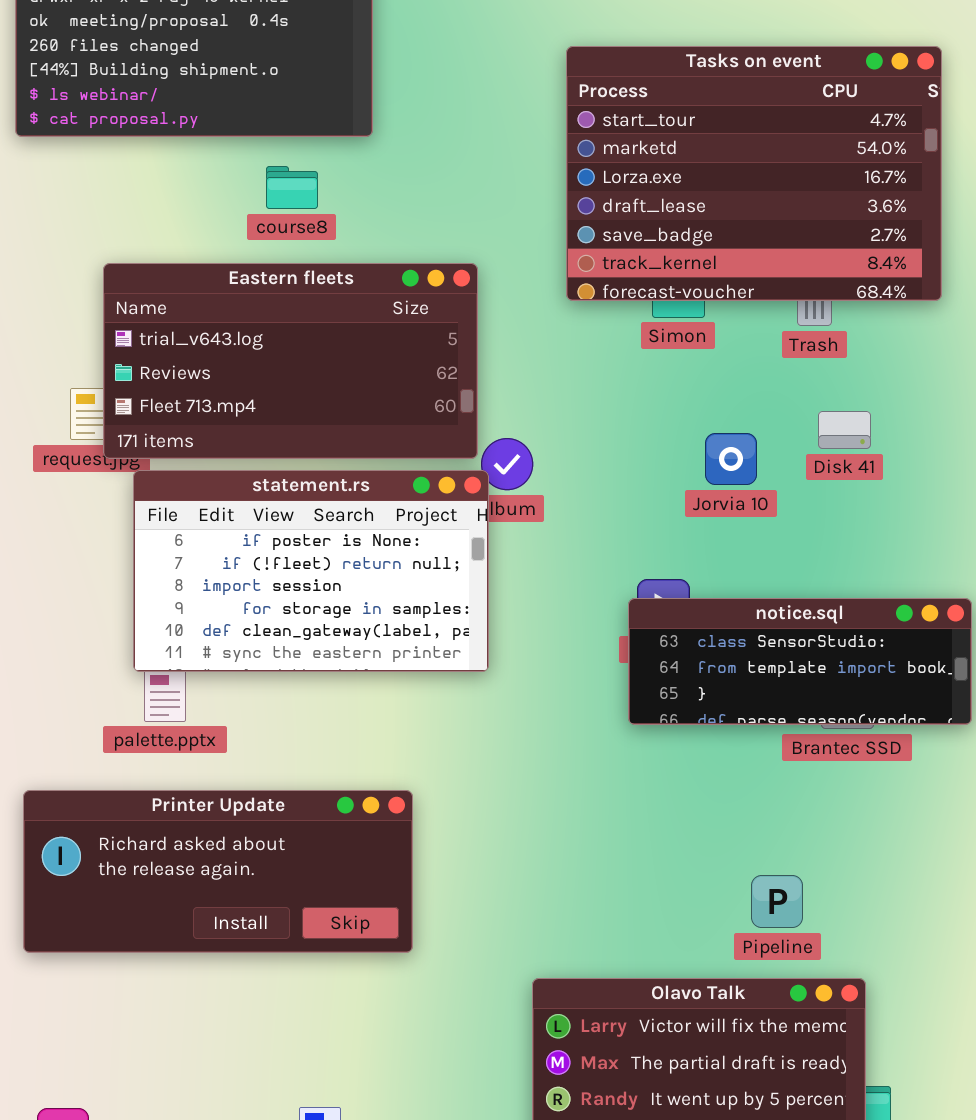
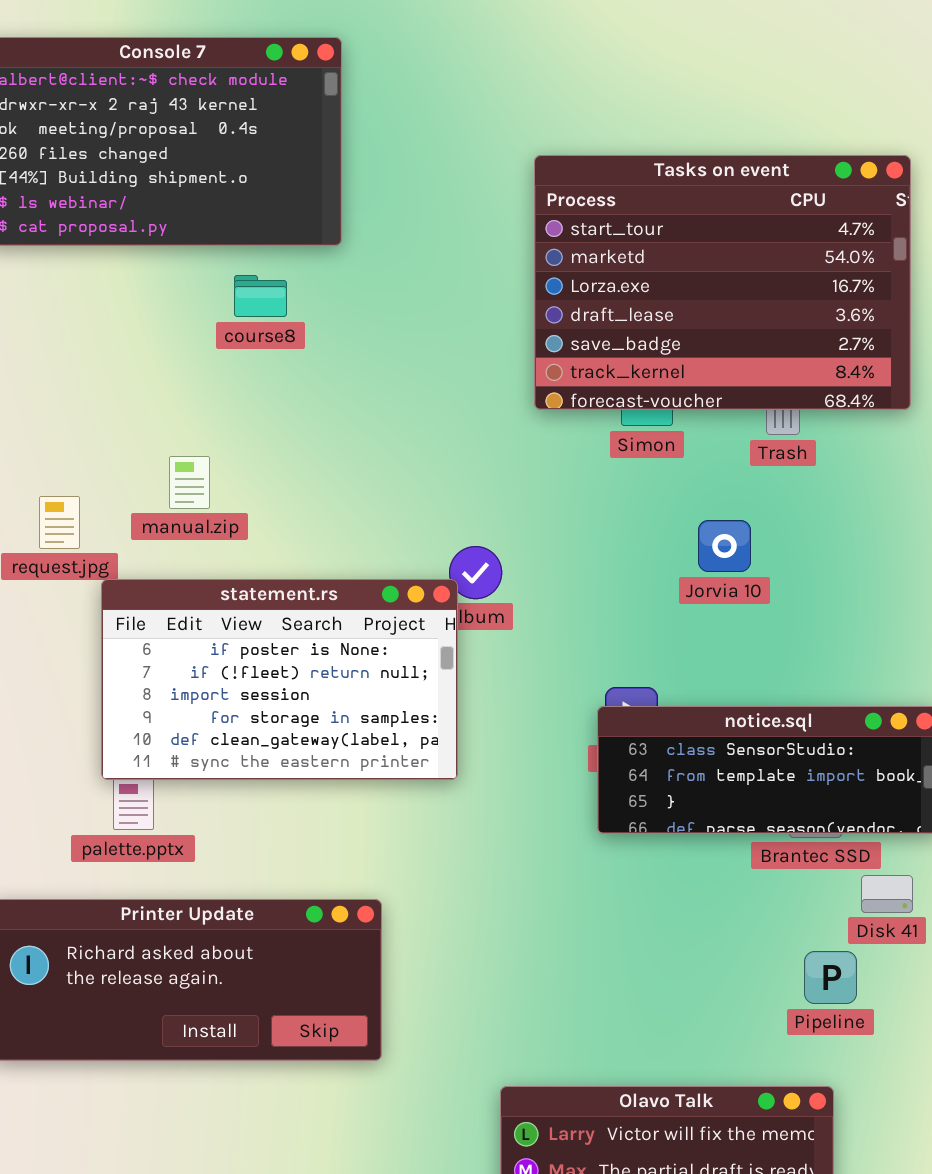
Eastern fleets: [103,263,478,459] -> none, closed
Disk 41: [818,411,871,449] -> [861,875,913,913], moved
Jorvia 10: [705,433,757,485] -> [698,520,751,572], moved
Pipeline: [751,875,803,928] -> [804,951,857,1004], moved

